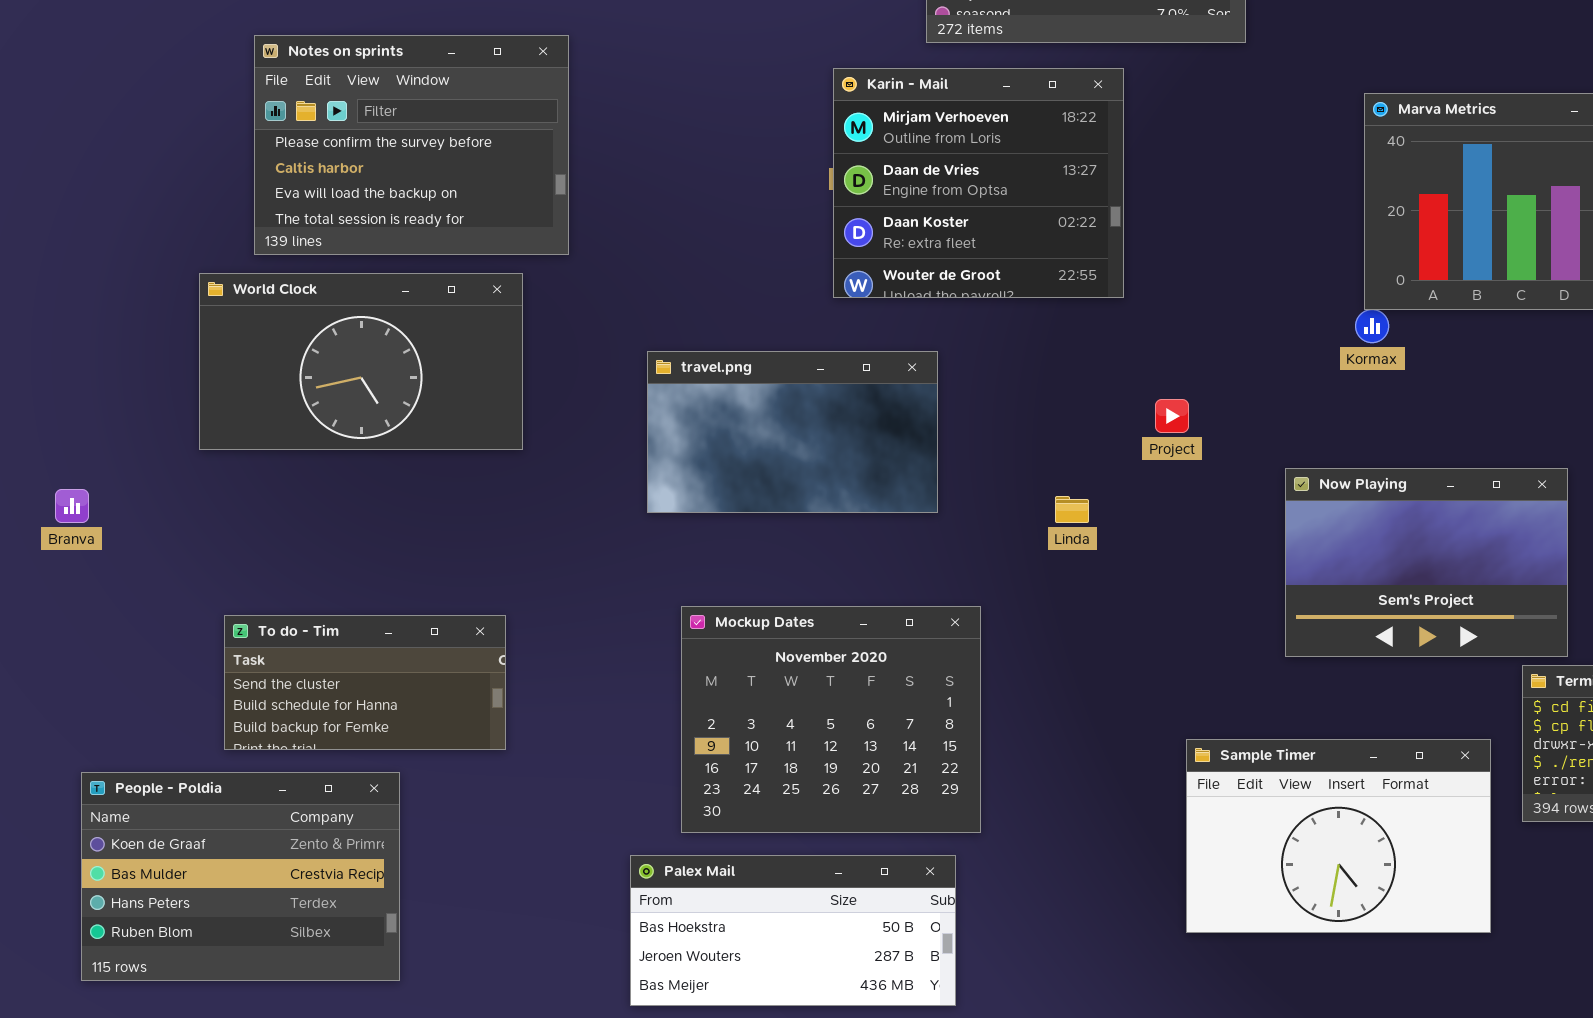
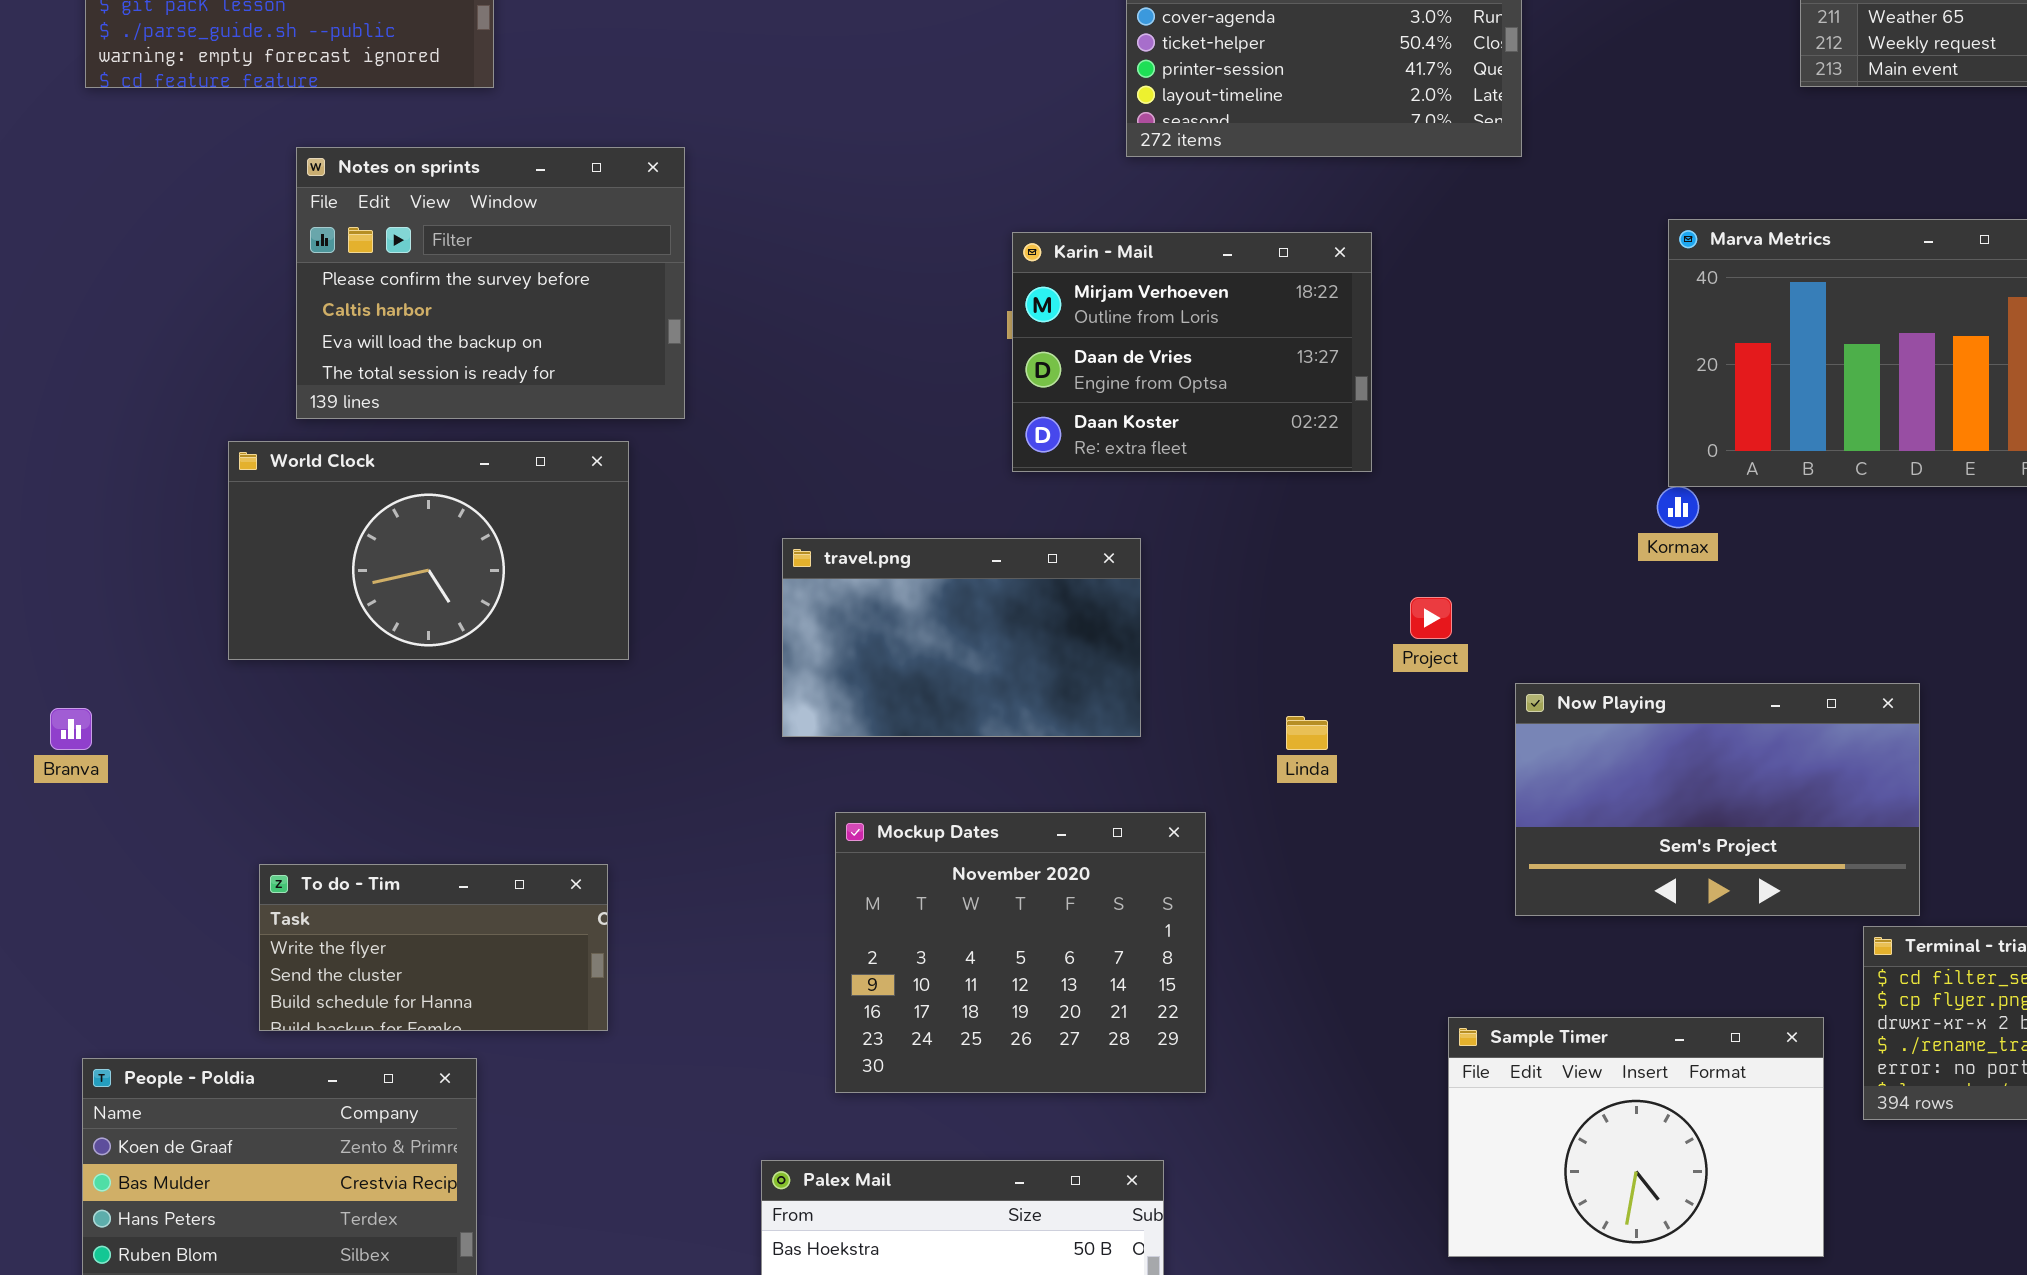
Karin - Mail: [833,68,1124,298] -> [1012,232,1372,472], resized
Now Playing: [1285,468,1568,657] -> [1515,683,1920,916], resized
Mockup Dates: [681,606,981,833] -> [835,812,1206,1093], moved
To do - Tim: [224,615,506,750] -> [259,864,608,1031], scrolled up 1 row

